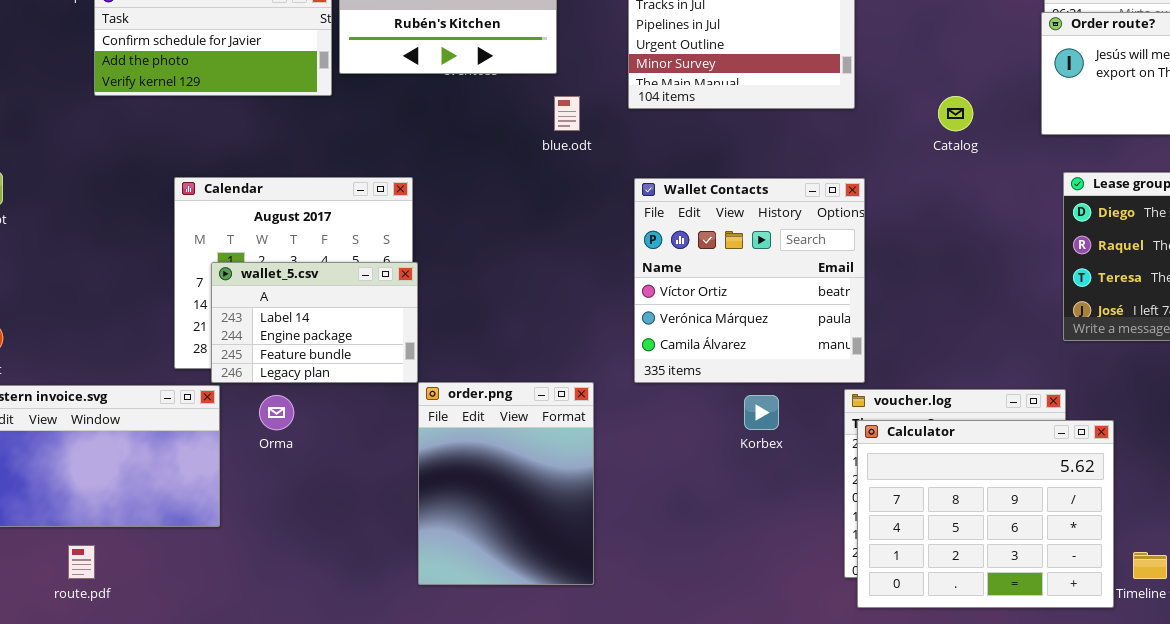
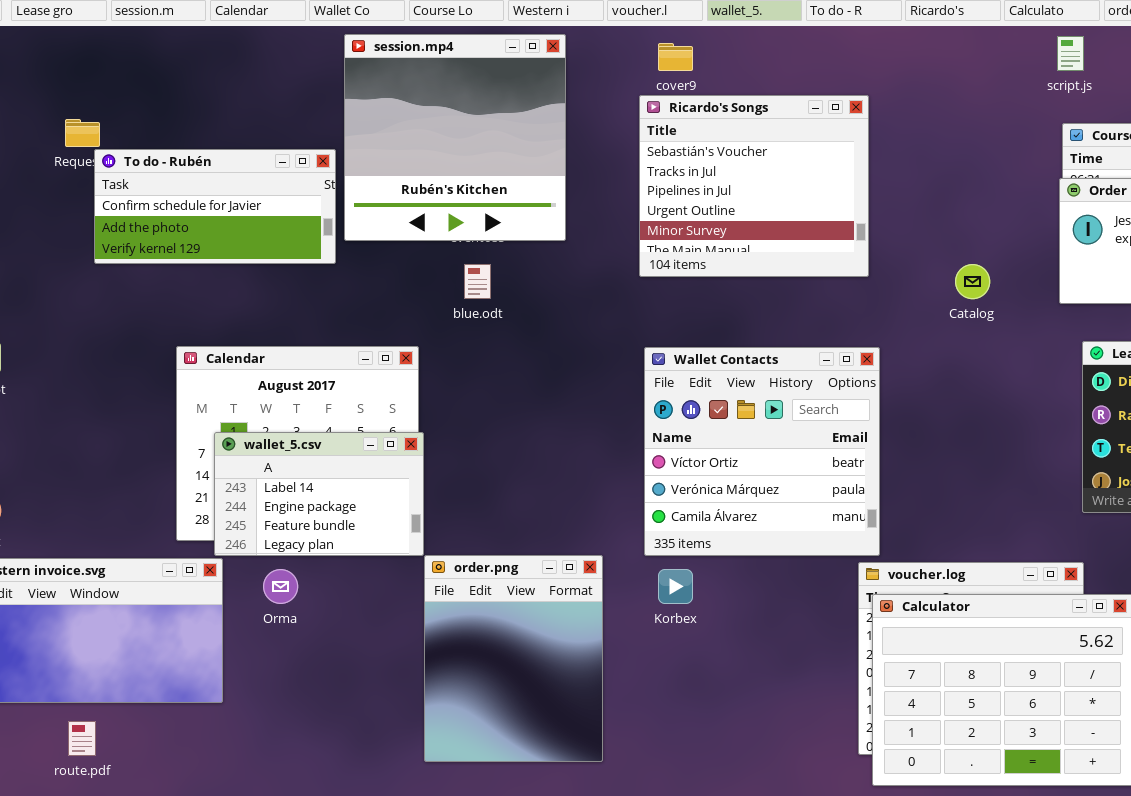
blue.odt: [554,96,580,131] -> [464,264,491,299], moved
Korbex: [744,395,779,430] -> [658,569,693,604], moved

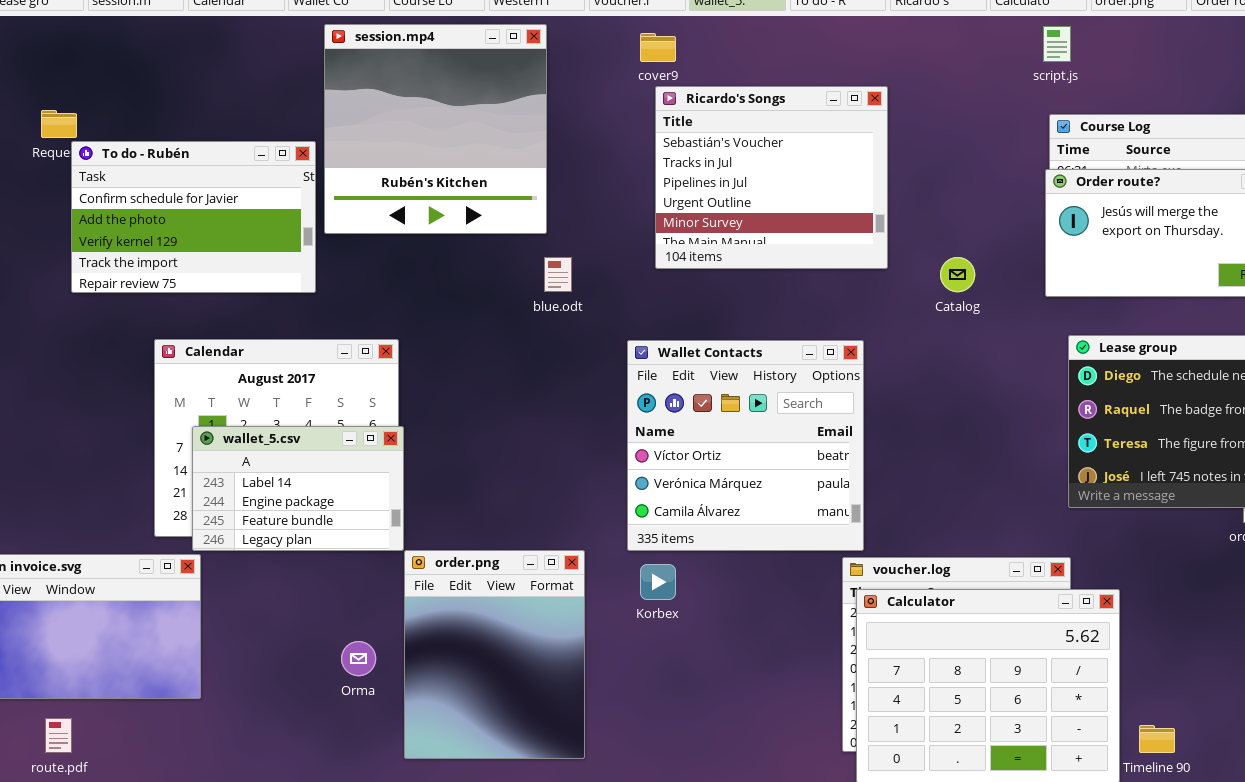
Ricardo's Songs: [639,95,869,277] -> [655,86,888,269], moved
To do - Rubén: [94,149,336,264] -> [71,141,316,293], resized
blue.odt: [464,264,491,299] -> [544,257,572,292], moved
Orma: [263,569,298,604] -> [341,641,376,676], moved

